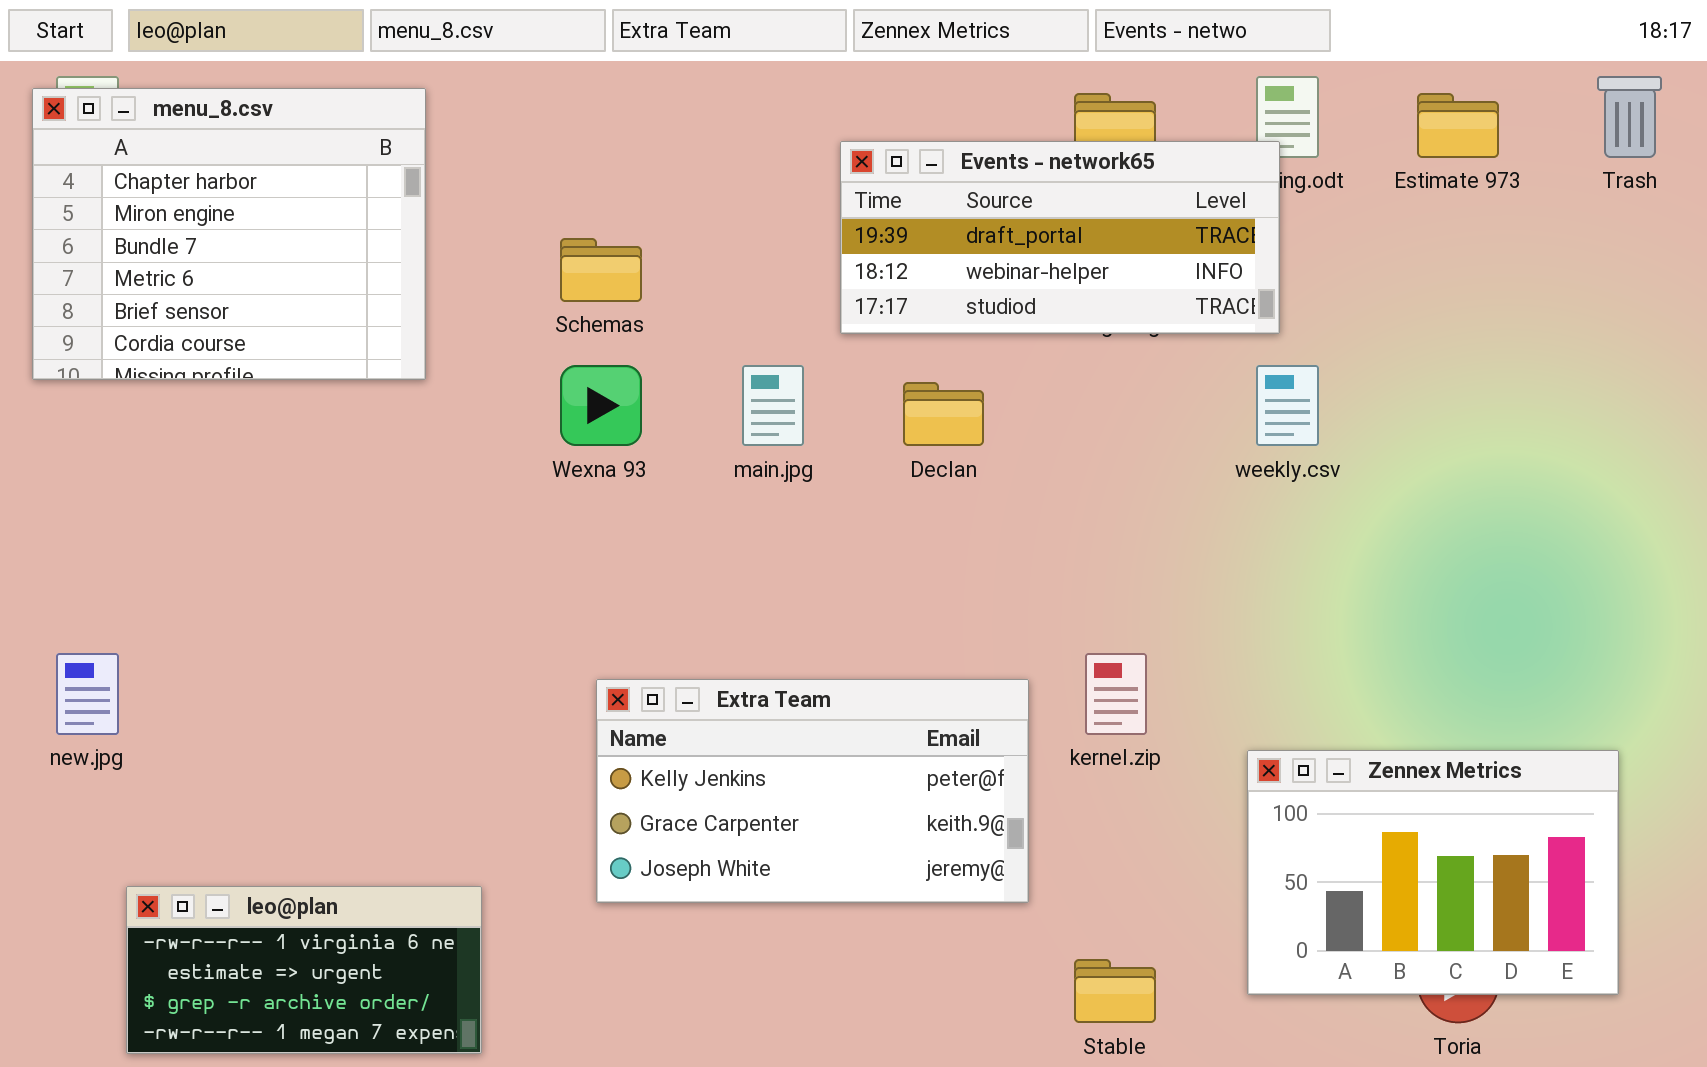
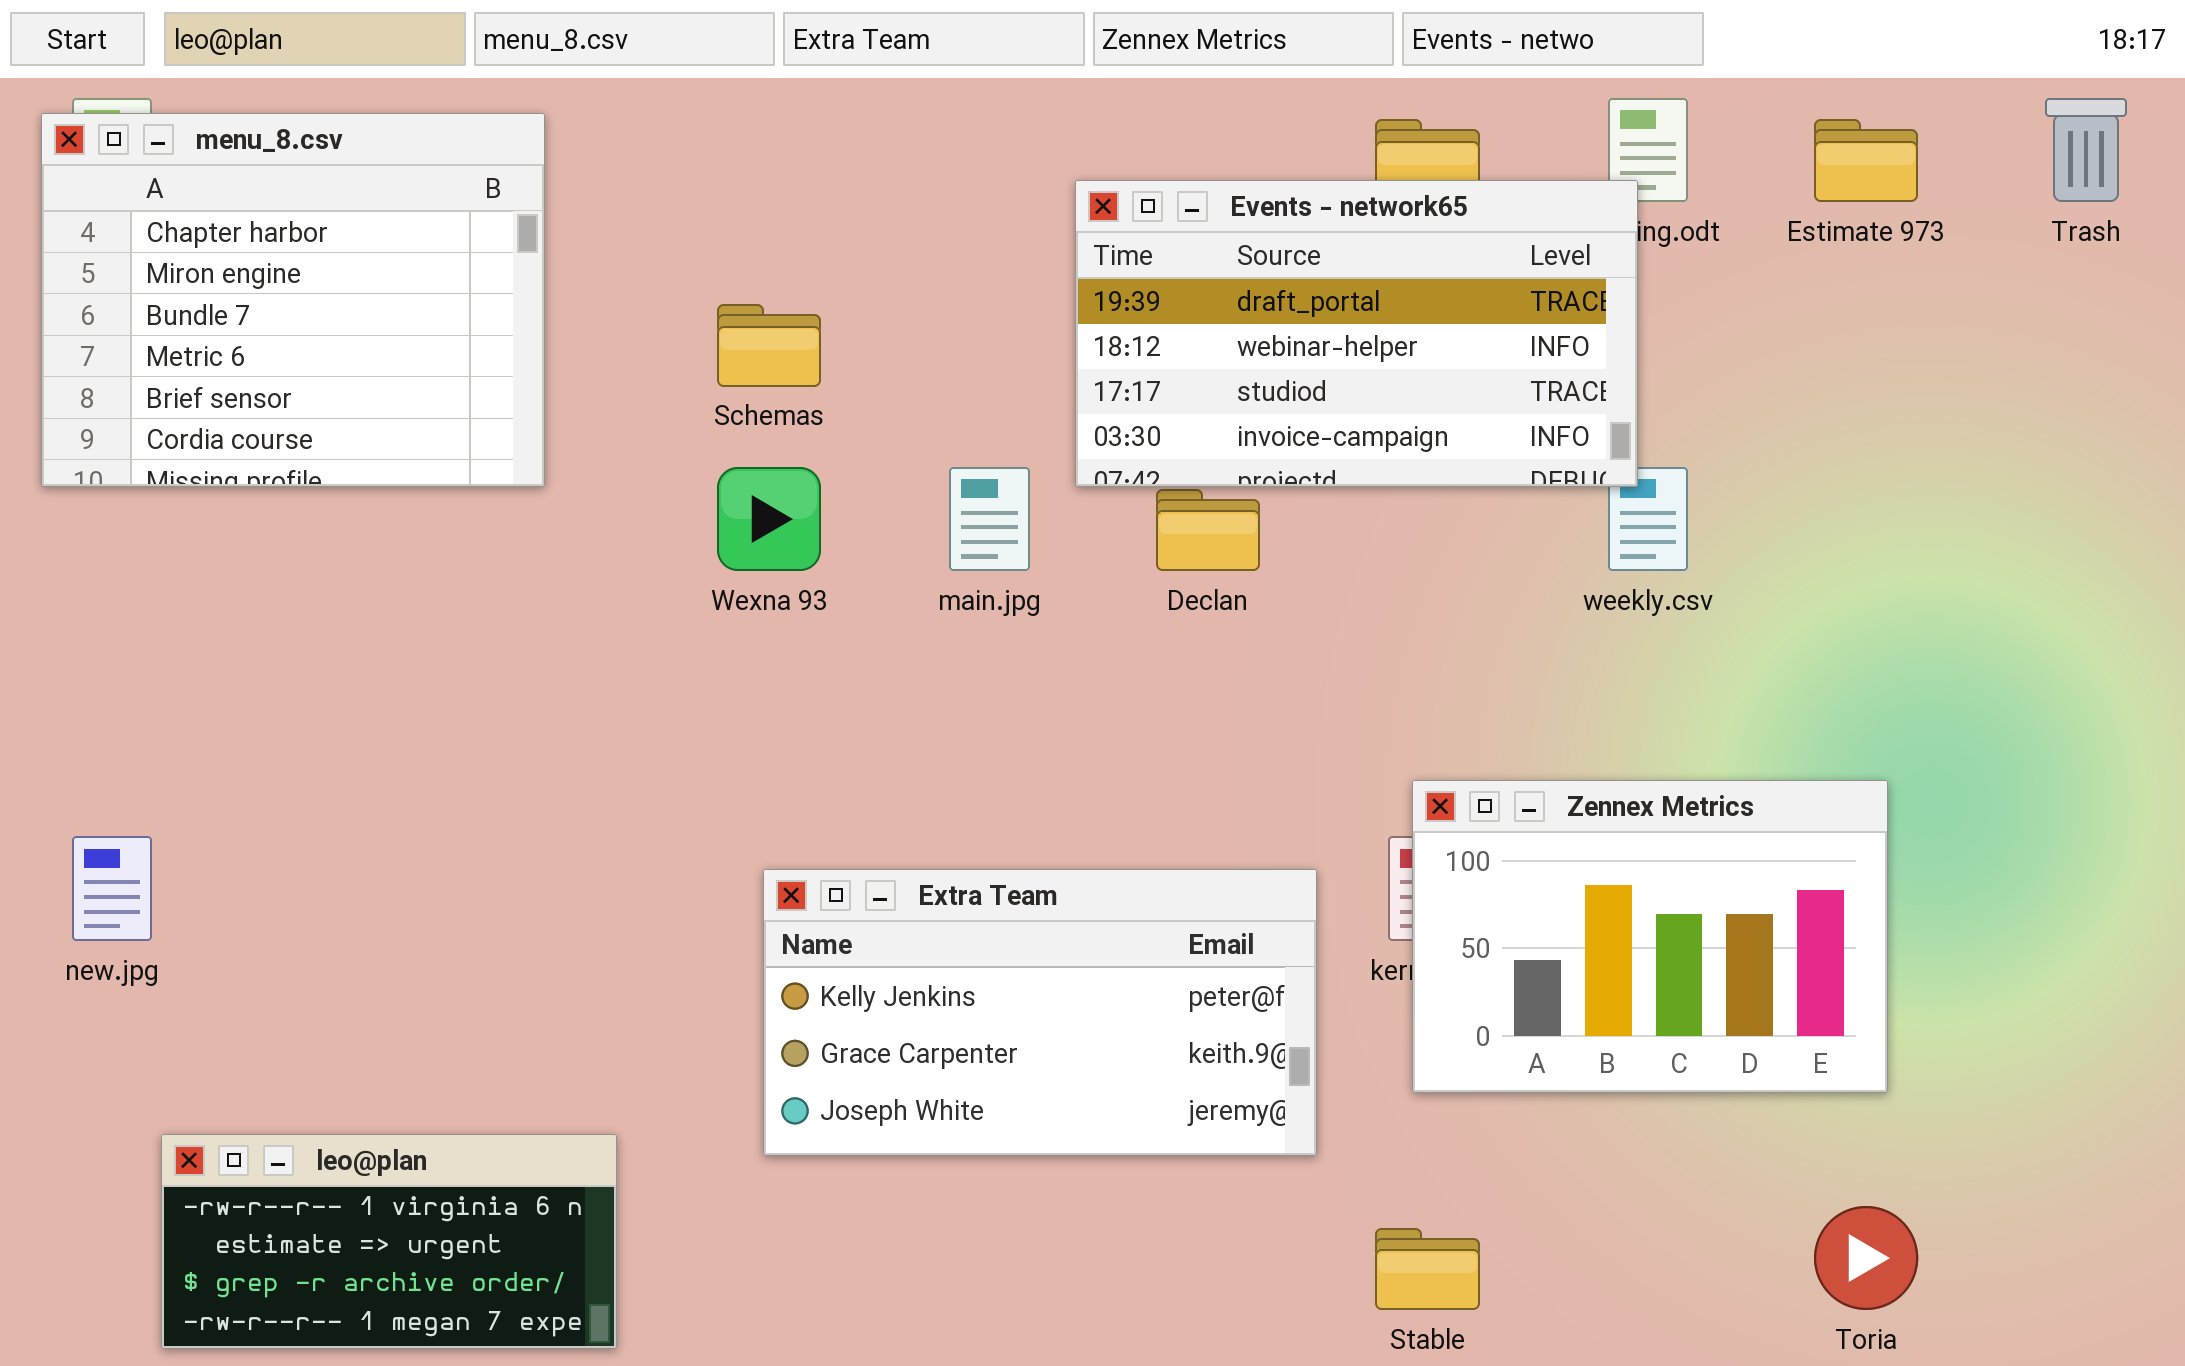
Events - network65: [840,141,1280,334] -> [1075,180,1638,487], resized
Zennex Metrics: [1247,750,1619,995] -> [1412,780,1888,1093], moved

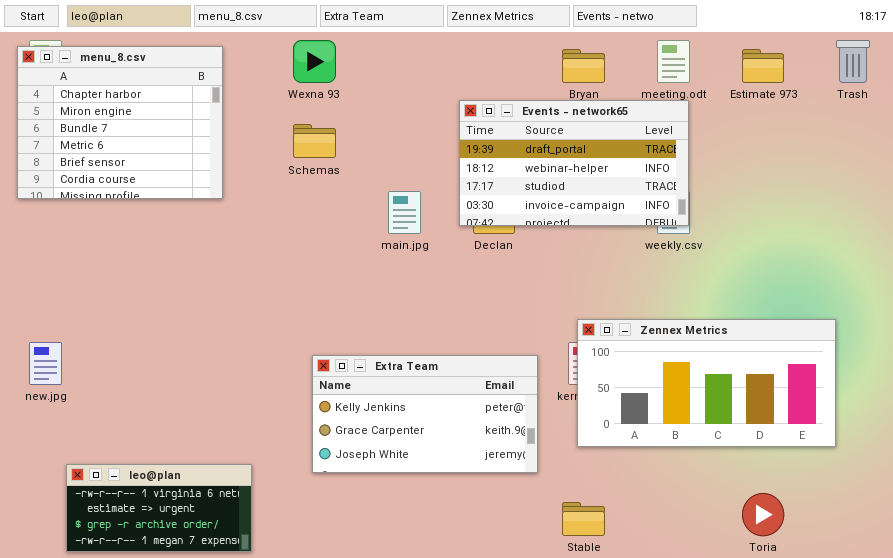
Events - network65: [1075,180,1638,487] -> [459,100,689,226], moved
Wexna 93: [717,467,821,571] -> [293,40,336,83], moved
Zennex Metrics: [1412,780,1888,1093] -> [577,319,836,447], resized

